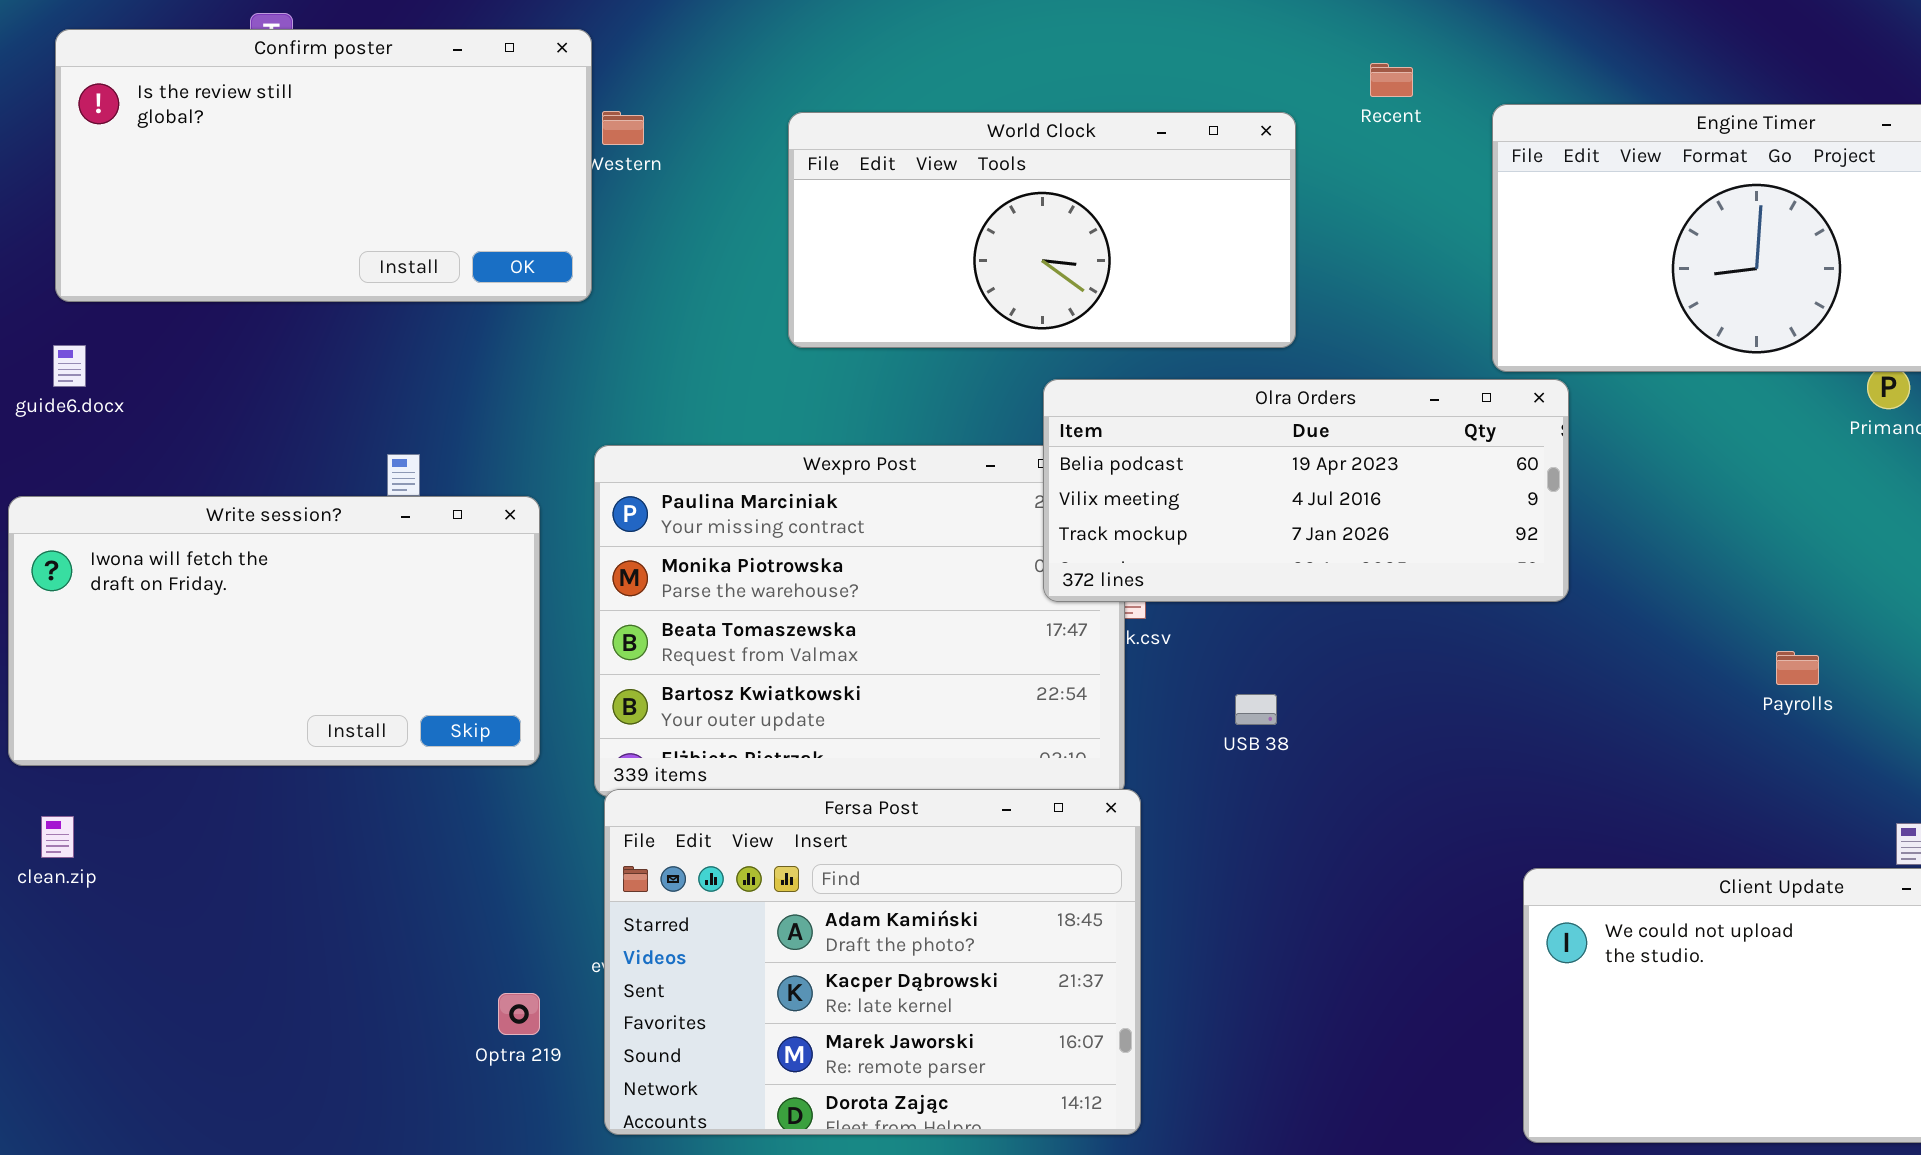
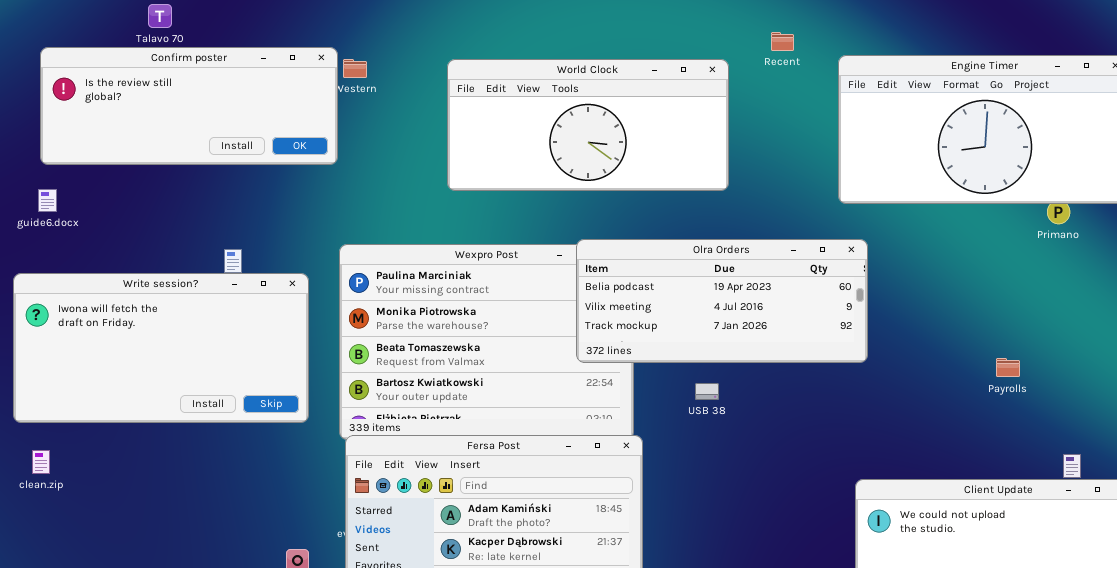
Confirm poster: [55,29,592,302] -> [40,47,338,165], resized
Olra Orders: [1043,379,1569,602] -> [576,239,868,363], moved

